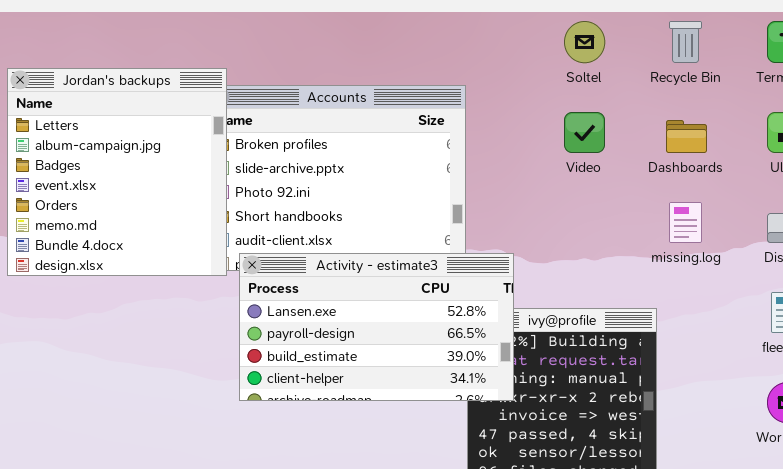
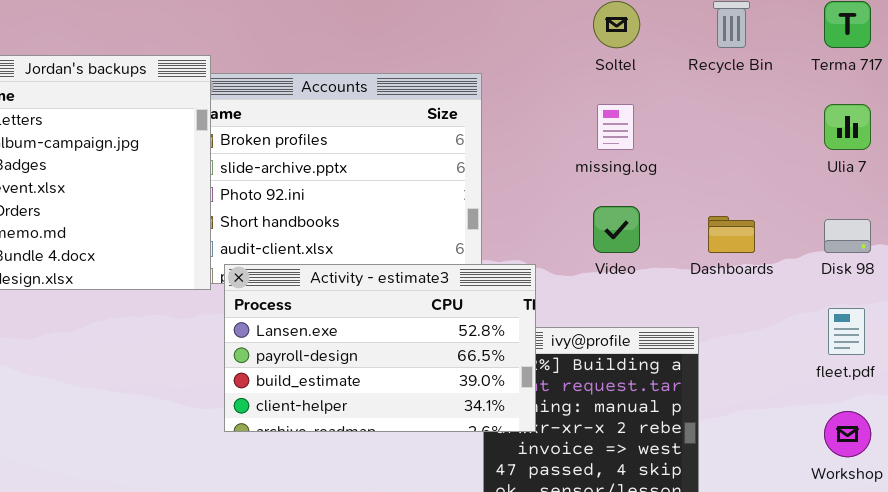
Video: [564,112,605,153] -> [593,206,640,253], moved
Dashboards: [666,120,707,153] -> [708,216,755,253], moved
missing.log: [669,202,702,243] -> [597,104,634,150], moved

